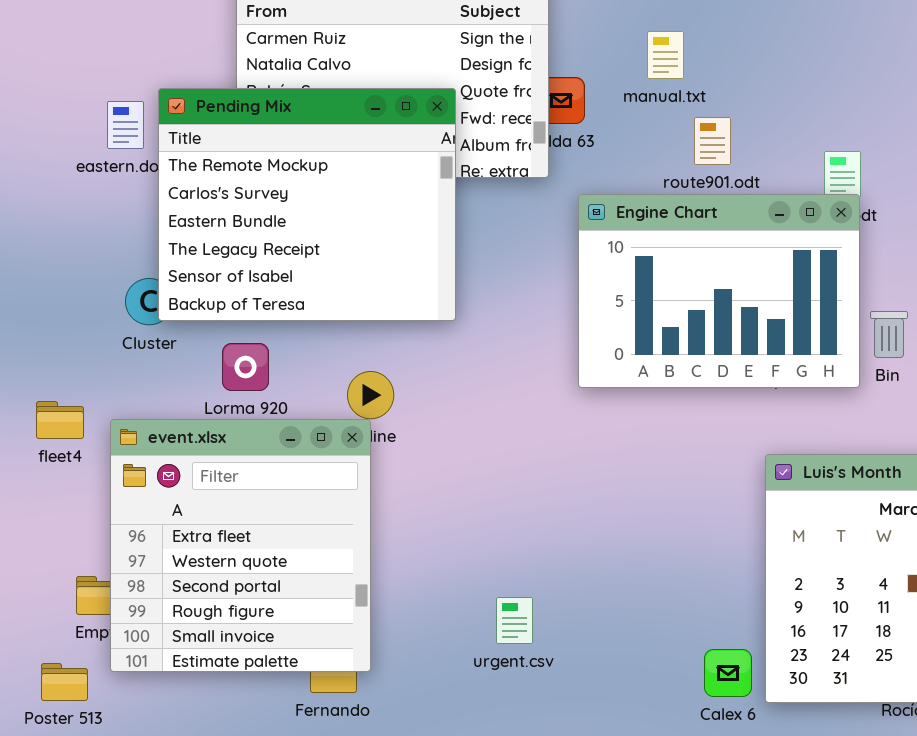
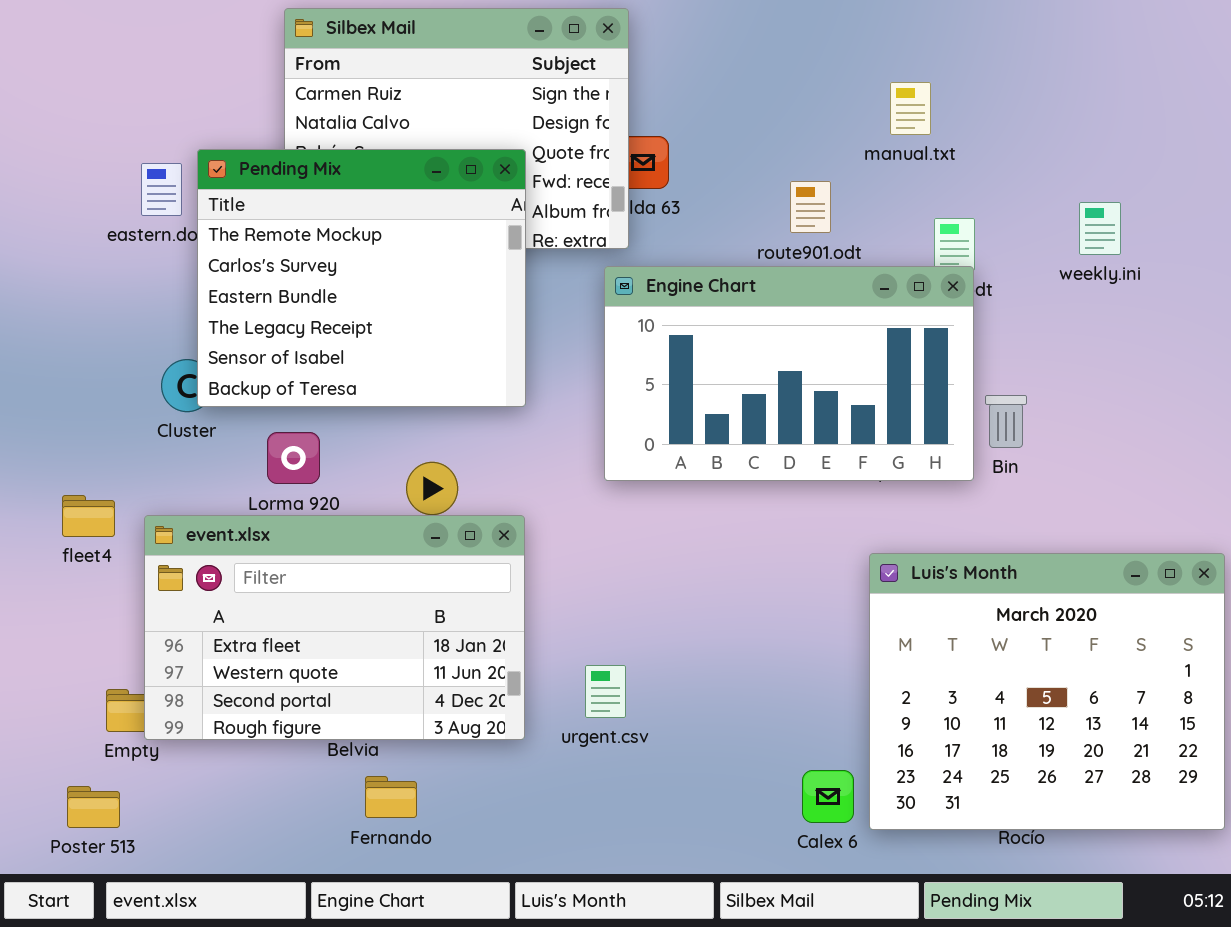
manual.txt: [647,31,684,79] -> [890,82,931,135], moved
Engine Chart: [578,194,860,388] -> [604,266,974,481], resized
event.xlsx: [110,419,371,672] -> [144,515,525,740], resized
urgent.csv: [496,597,533,644] -> [585,665,626,718], moved

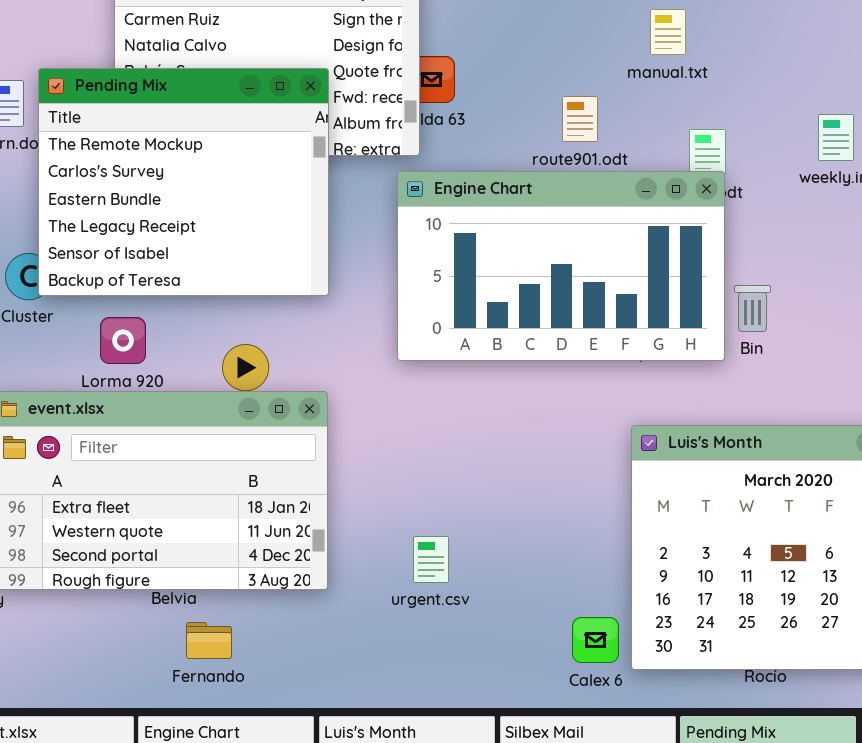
urgent.csv: [585,665,626,718] -> [413,536,449,583], moved

